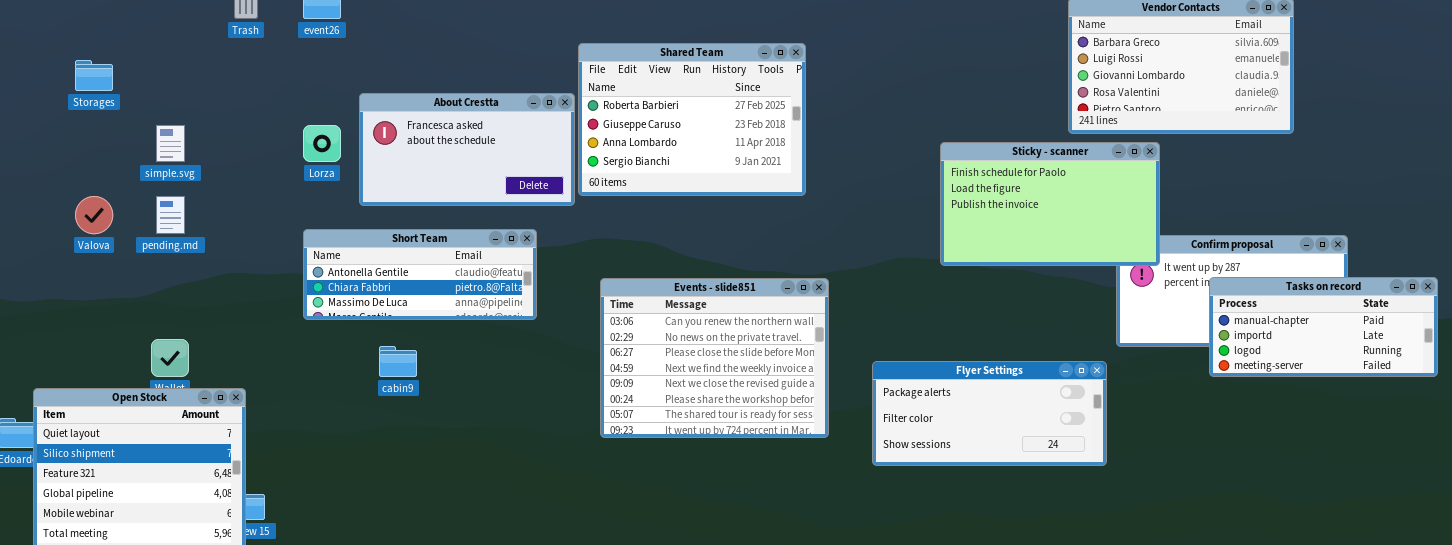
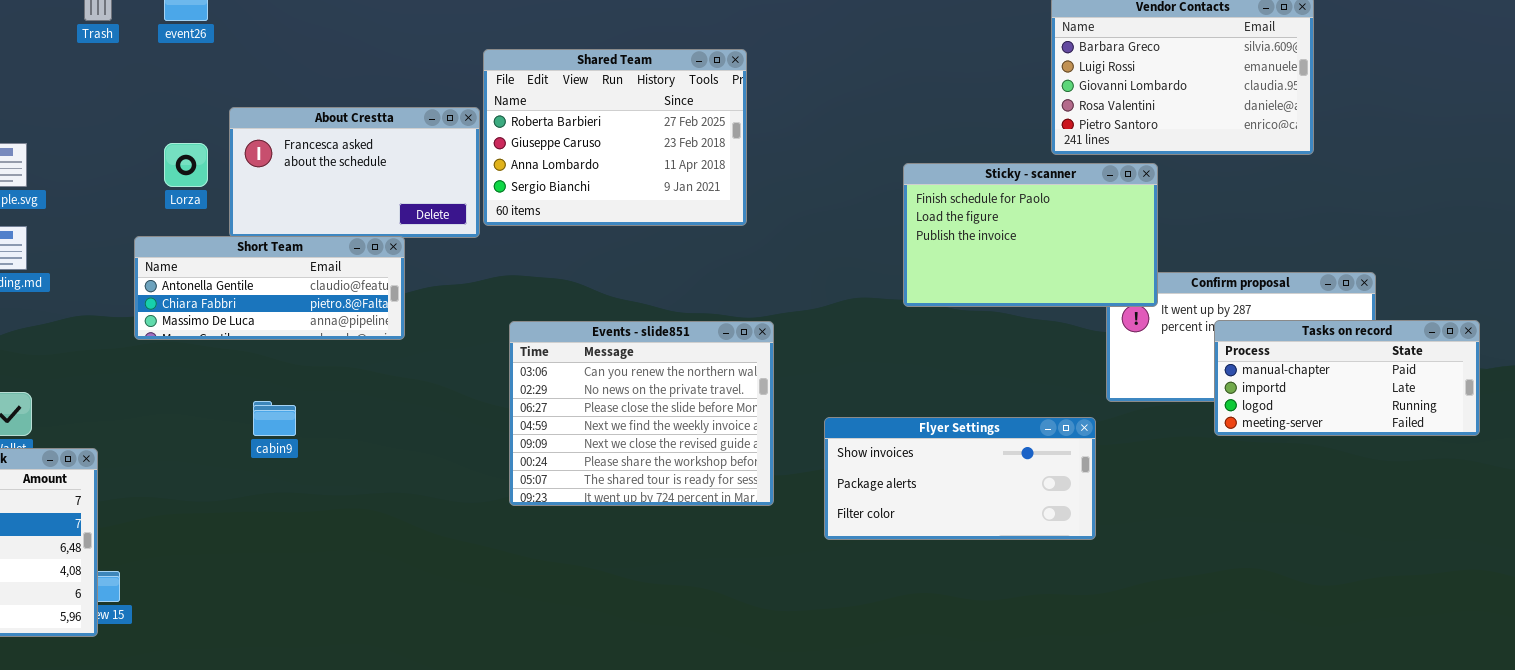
Short Team: [303,229,537,320] -> [134,236,405,340], moved
Flyer Settings: [872,361,1107,466] -> [824,417,1096,540], scrolled up 1 row

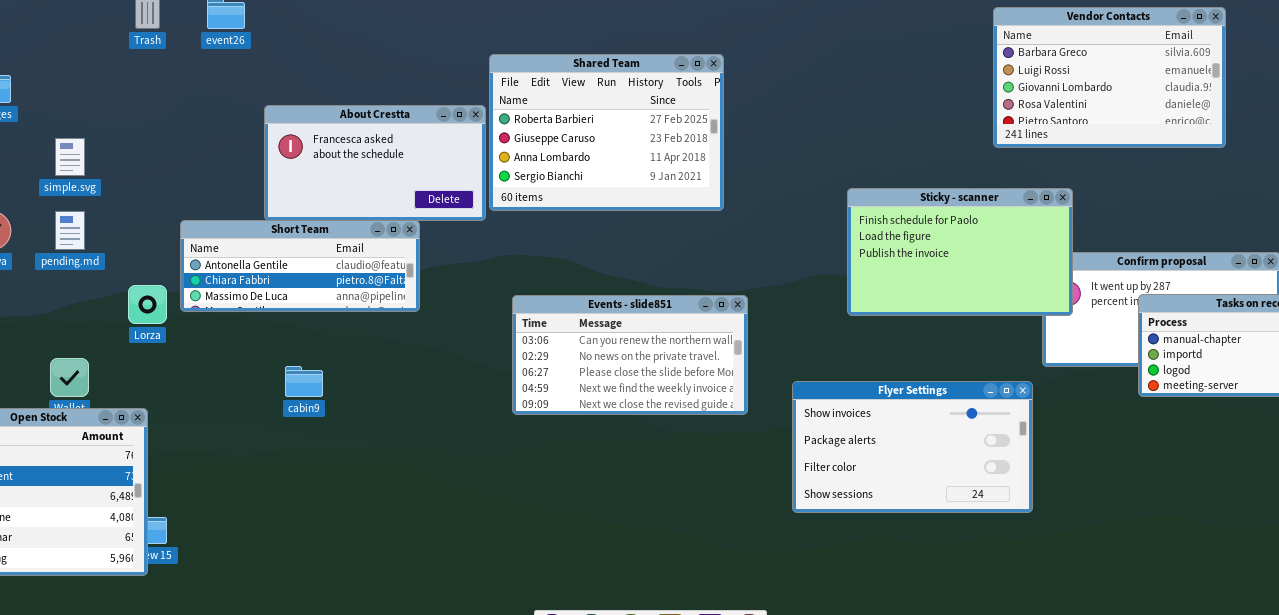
Lorza: [164,143,208,187] -> [128,285,167,324], moved
Sticky - scanner: [903,163,1158,307] -> [847,188,1073,316], moved
Events - slide851: [509,321,774,506] -> [512,295,748,415], resized
Flyer Settings: [824,417,1096,540] -> [792,381,1033,513], resized

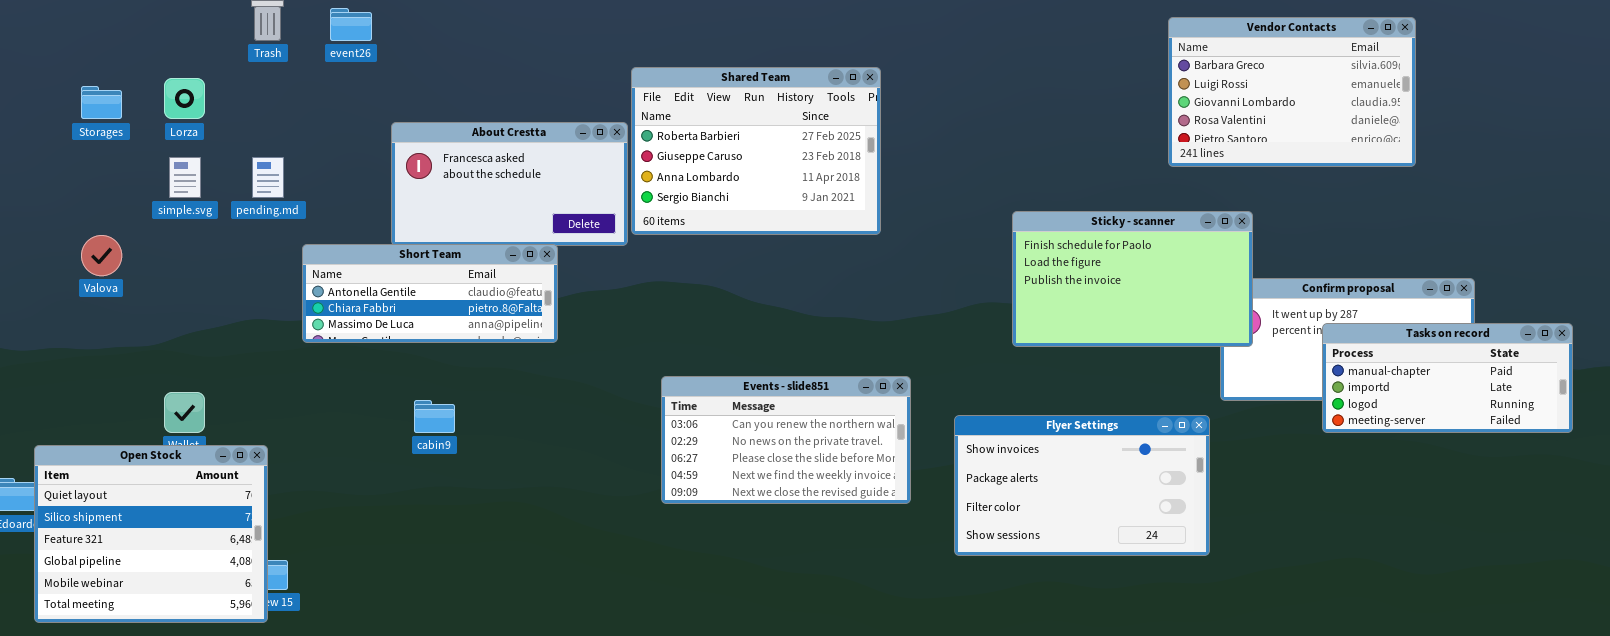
pending.md: [55,211,85,250] -> [252,157,284,198], moved
Lorza: [128,285,167,324] -> [164,78,205,119], moved
Events - slide851: [512,295,748,415] -> [661,376,911,504], moved

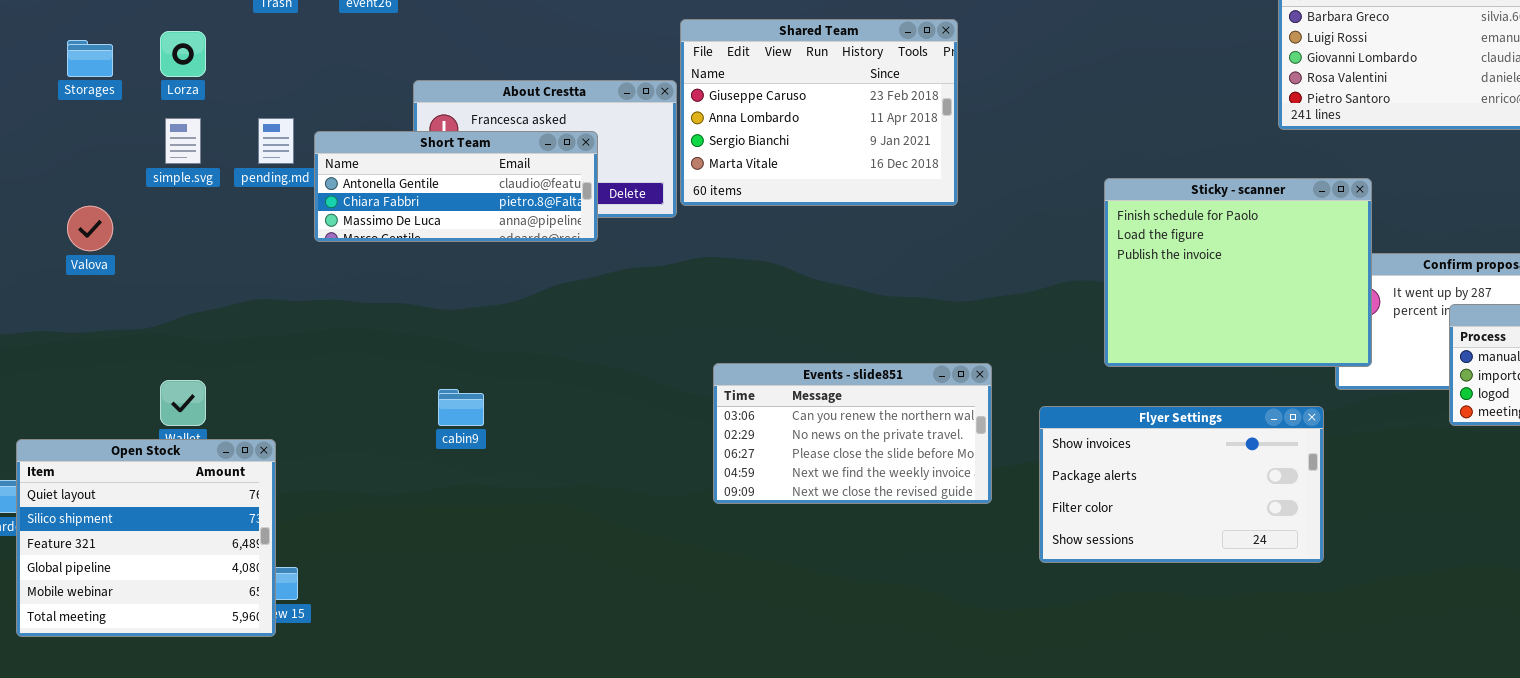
Shared Team: [631,67,881,235] -> [680,19,958,206], scrolled down 1 row
Sticky - scanner: [1012,211,1253,347] -> [1104,178,1372,367], resized
Short Team: [302,244,558,343] -> [314,131,598,242], moved

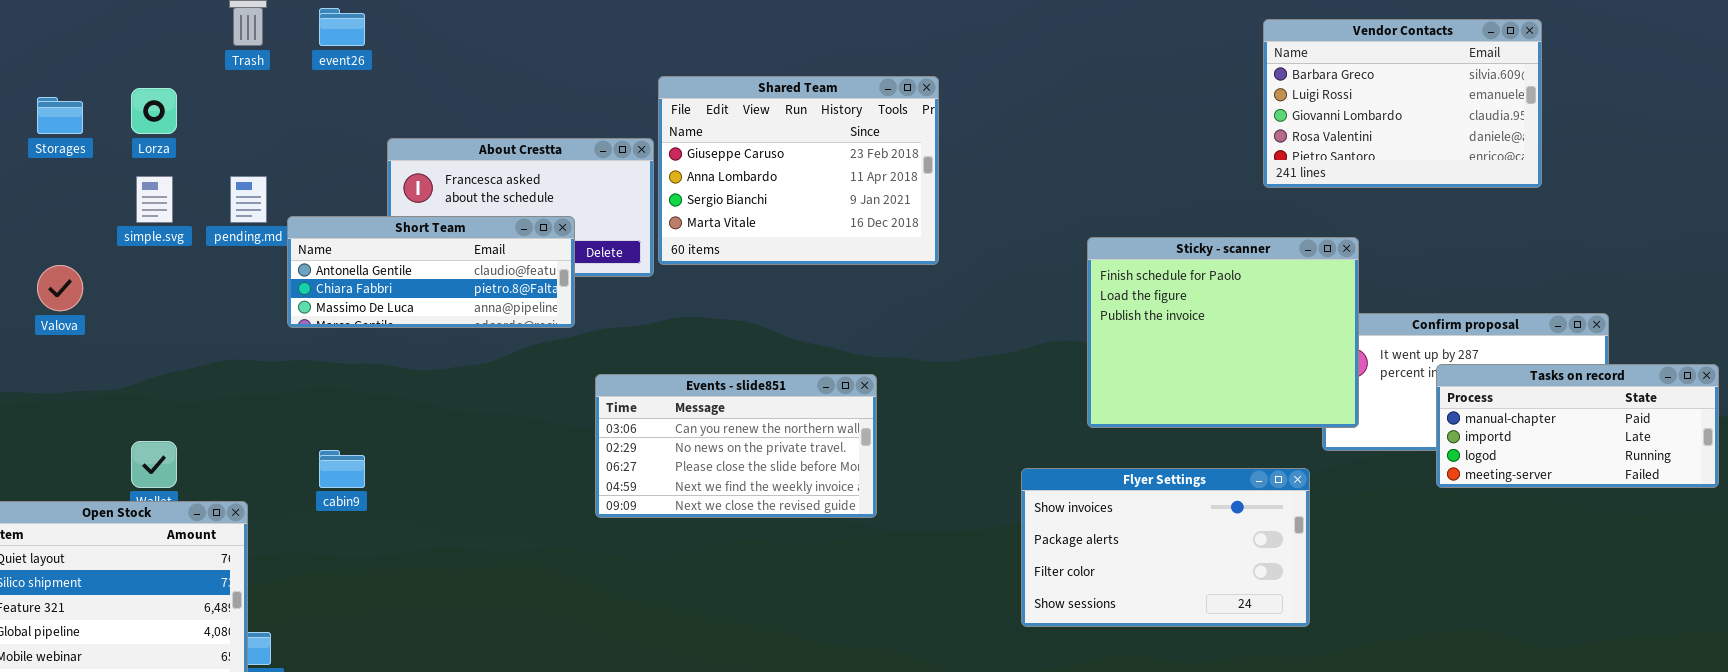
Short Team: [314,131,598,242] -> [287,216,575,328], moved
Events - slide851: [713,363,992,504] -> [595,374,877,518], moved
cabin9: [438,389,484,426] -> [319,450,365,488], moved

